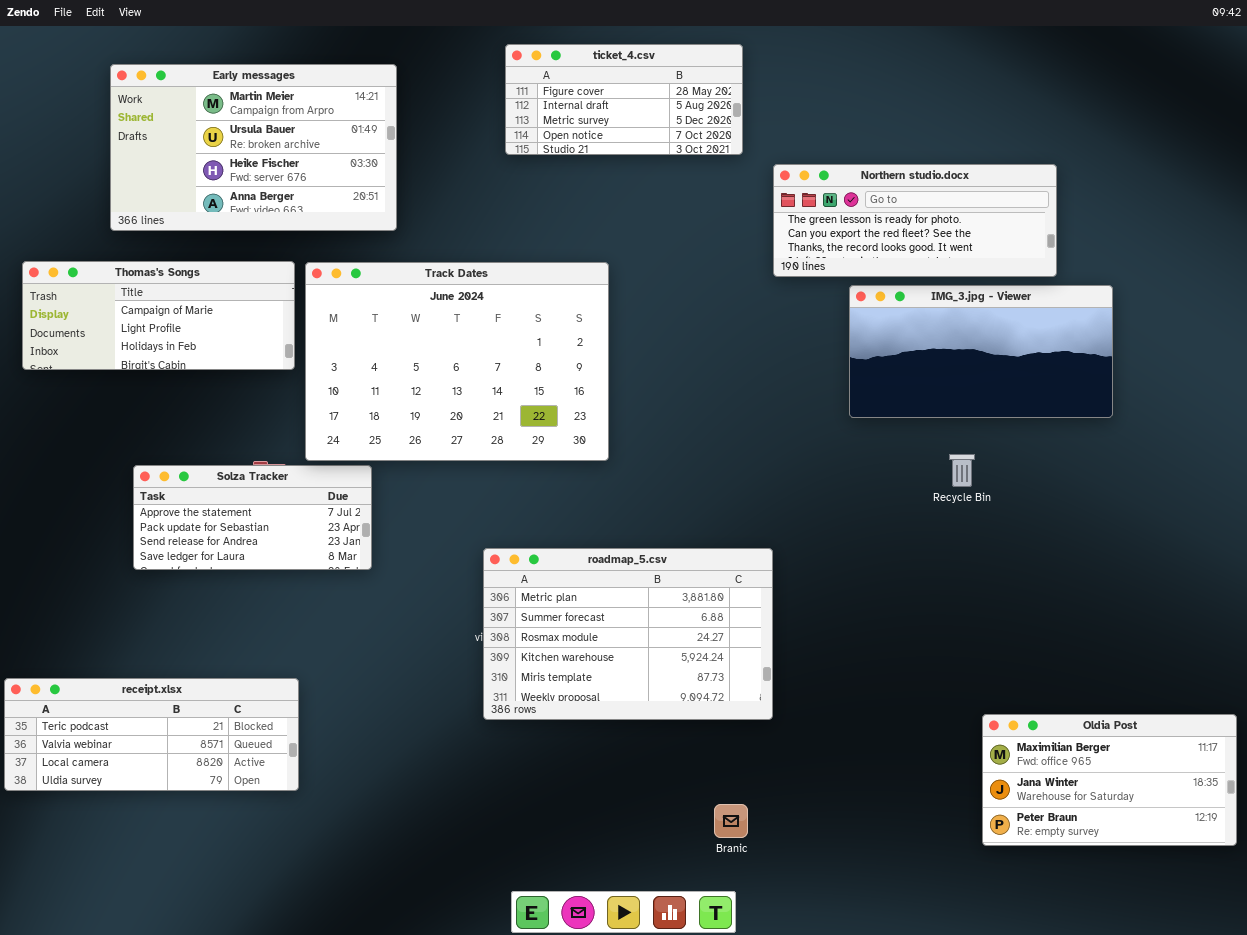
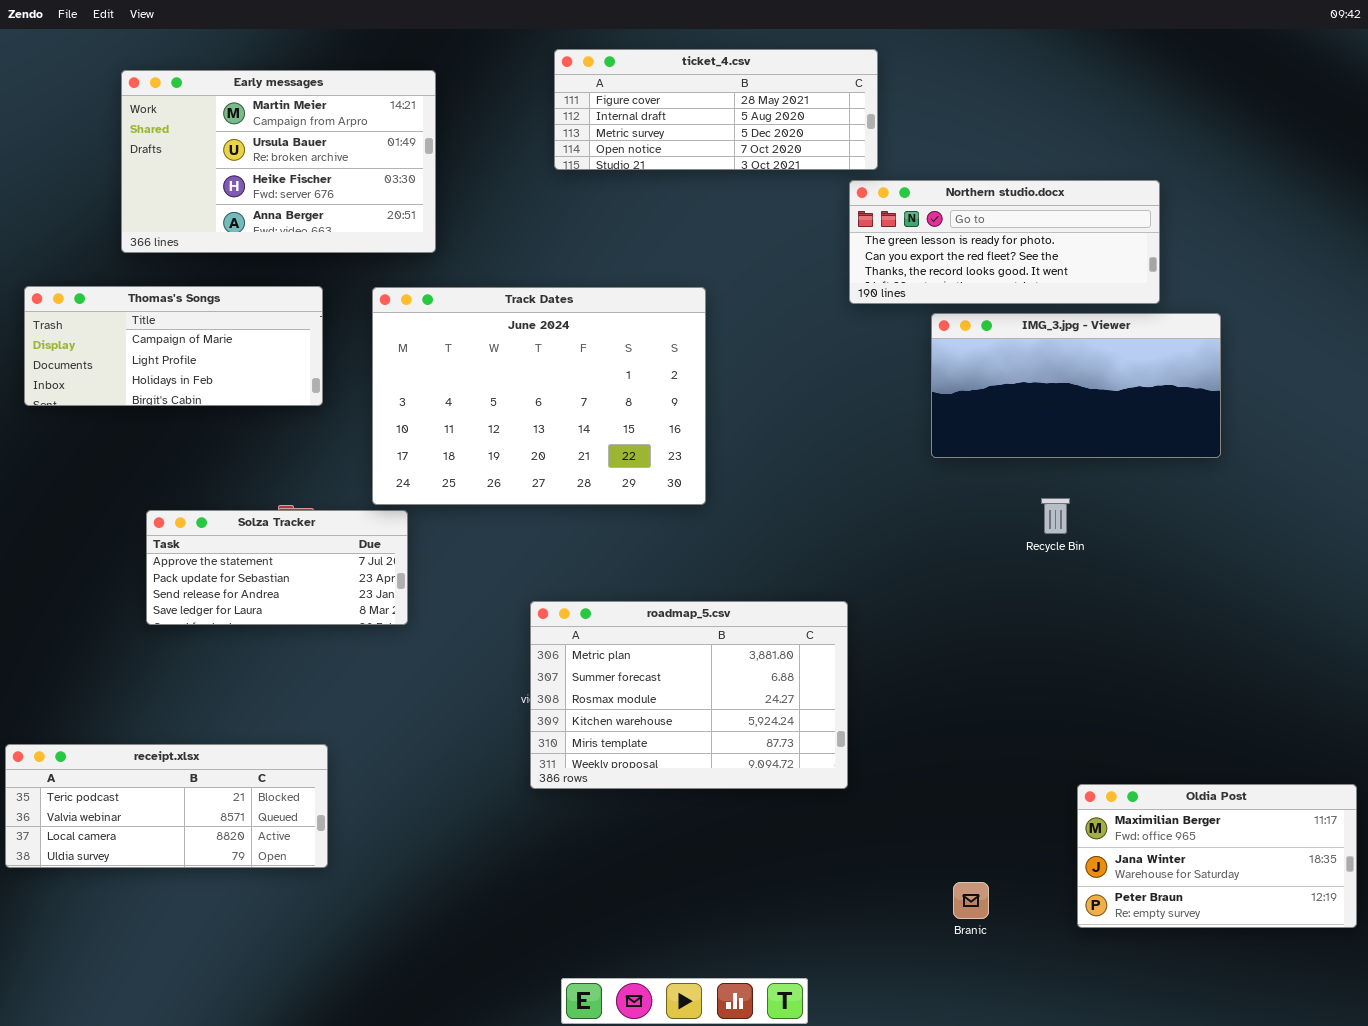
ticket_4.csv: [505,44,743,155] -> [554,49,878,170], resized
Track Dates: [305,262,609,461] -> [372,287,706,505], moved
Branic: [714,804,748,838] -> [953,882,989,919], moved

